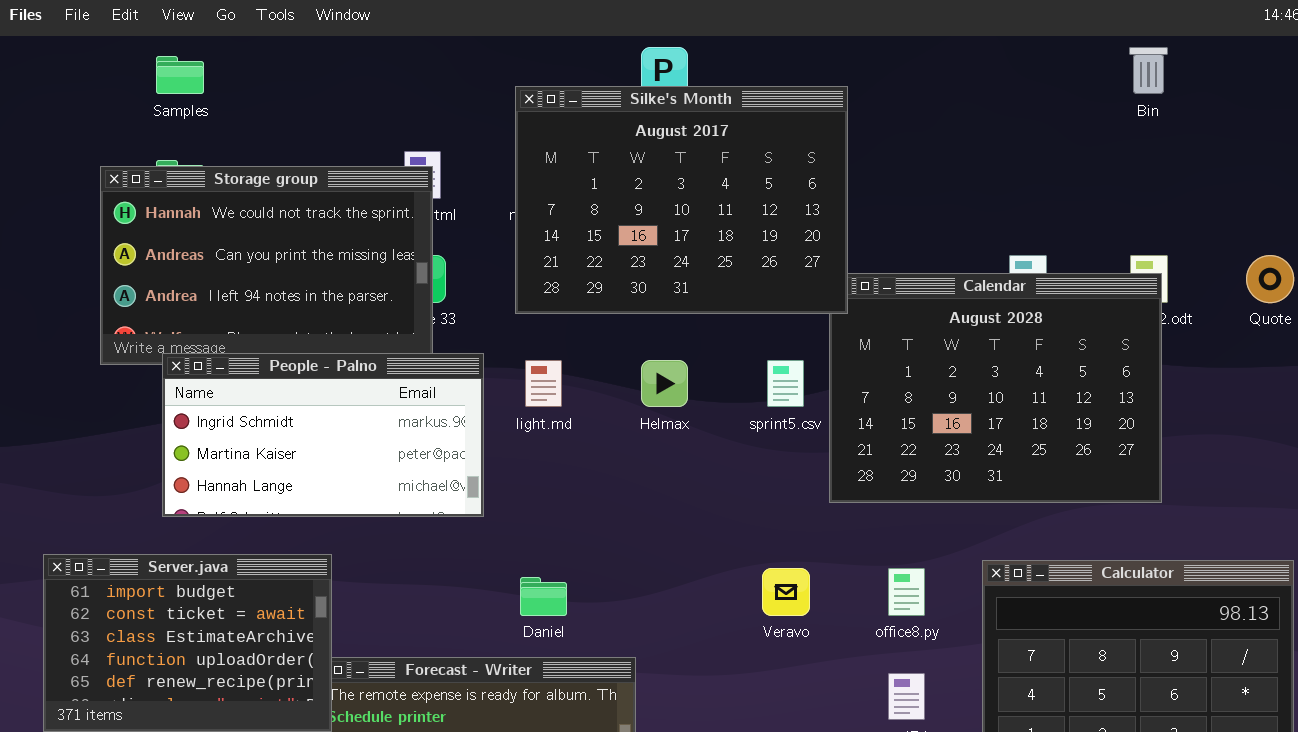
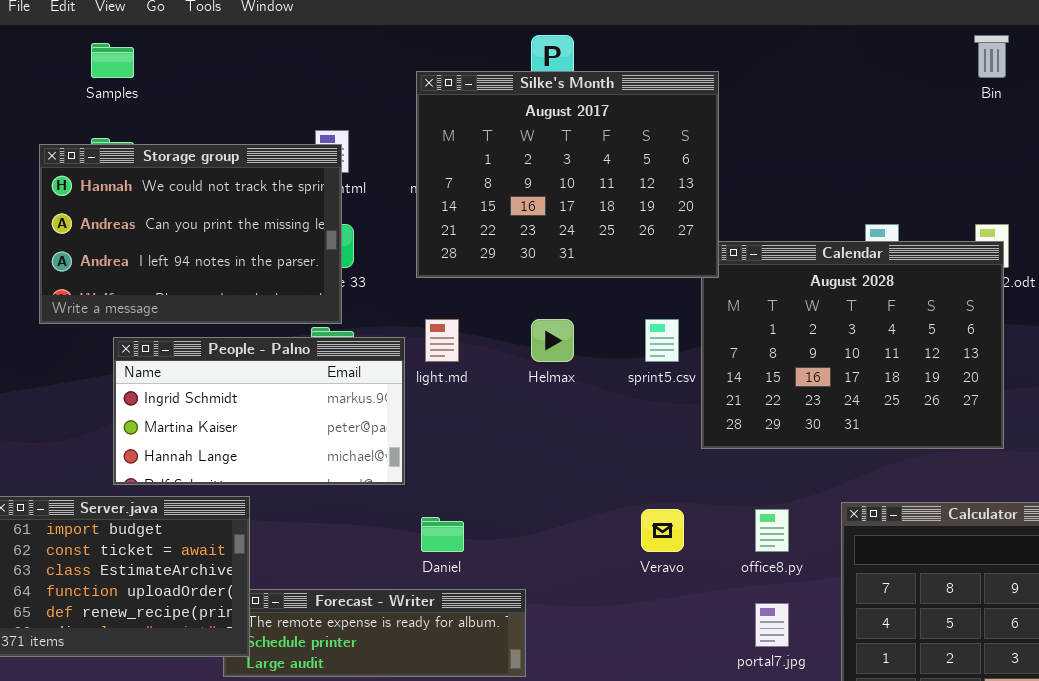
People - Palno: [162,353,484,517] -> [113,337,405,485], moved

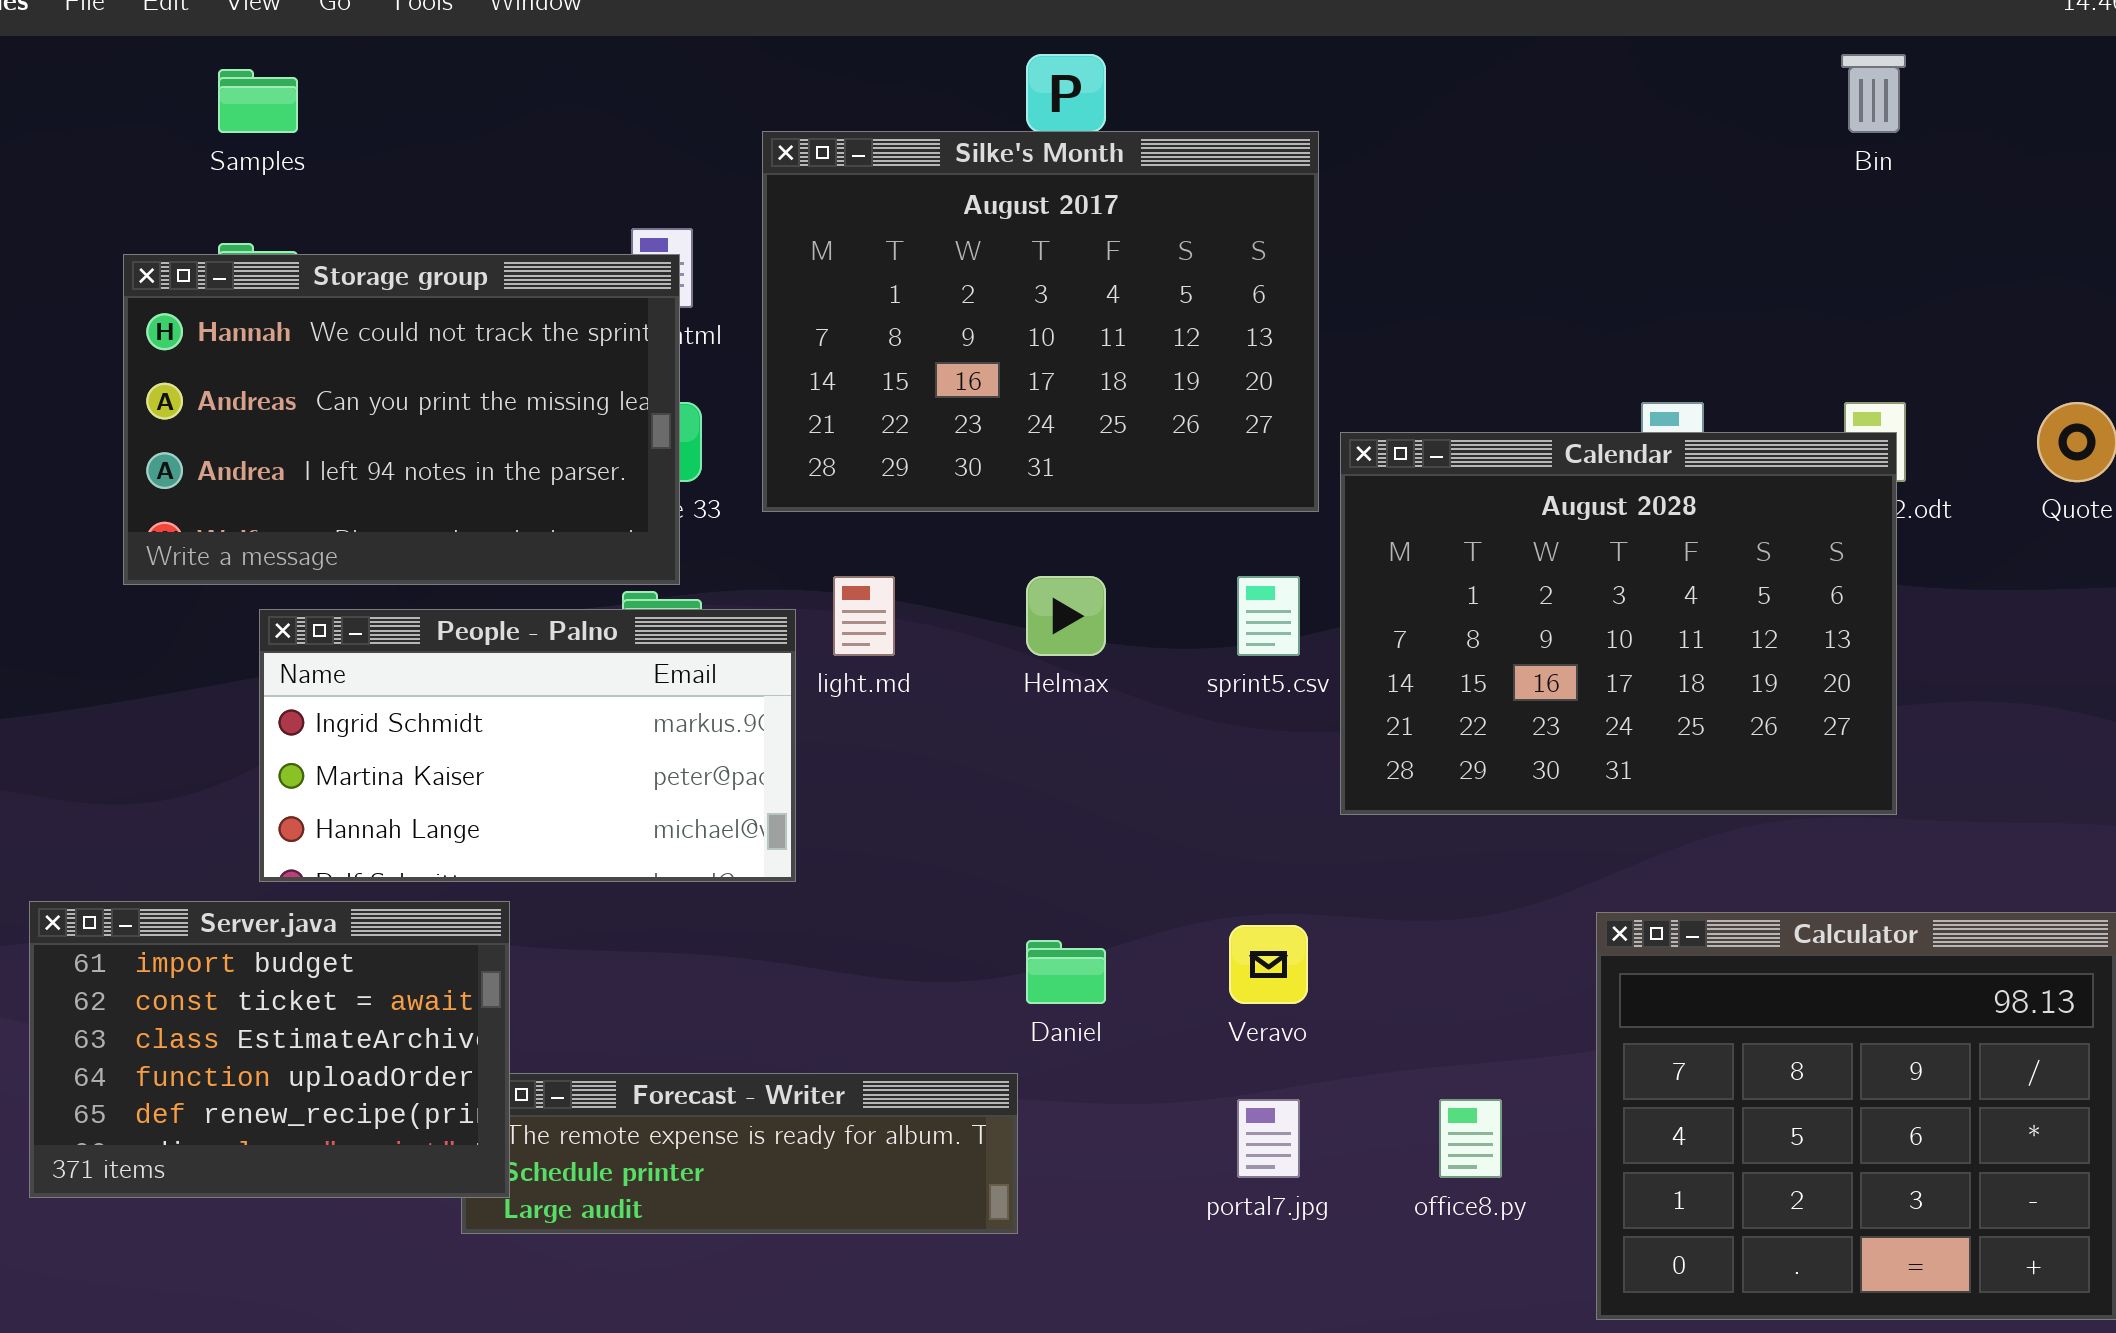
Silke's Month: [416,71,719,278] -> [762,131,1319,512], moved
office8.py: [755,509,789,552] -> [1439,1099,1502,1178], moved
Daniel: [421,517,464,552] -> [1026,940,1106,1004], moved
portal7.jpg: [755,603,789,647] -> [1237,1099,1300,1178], moved

